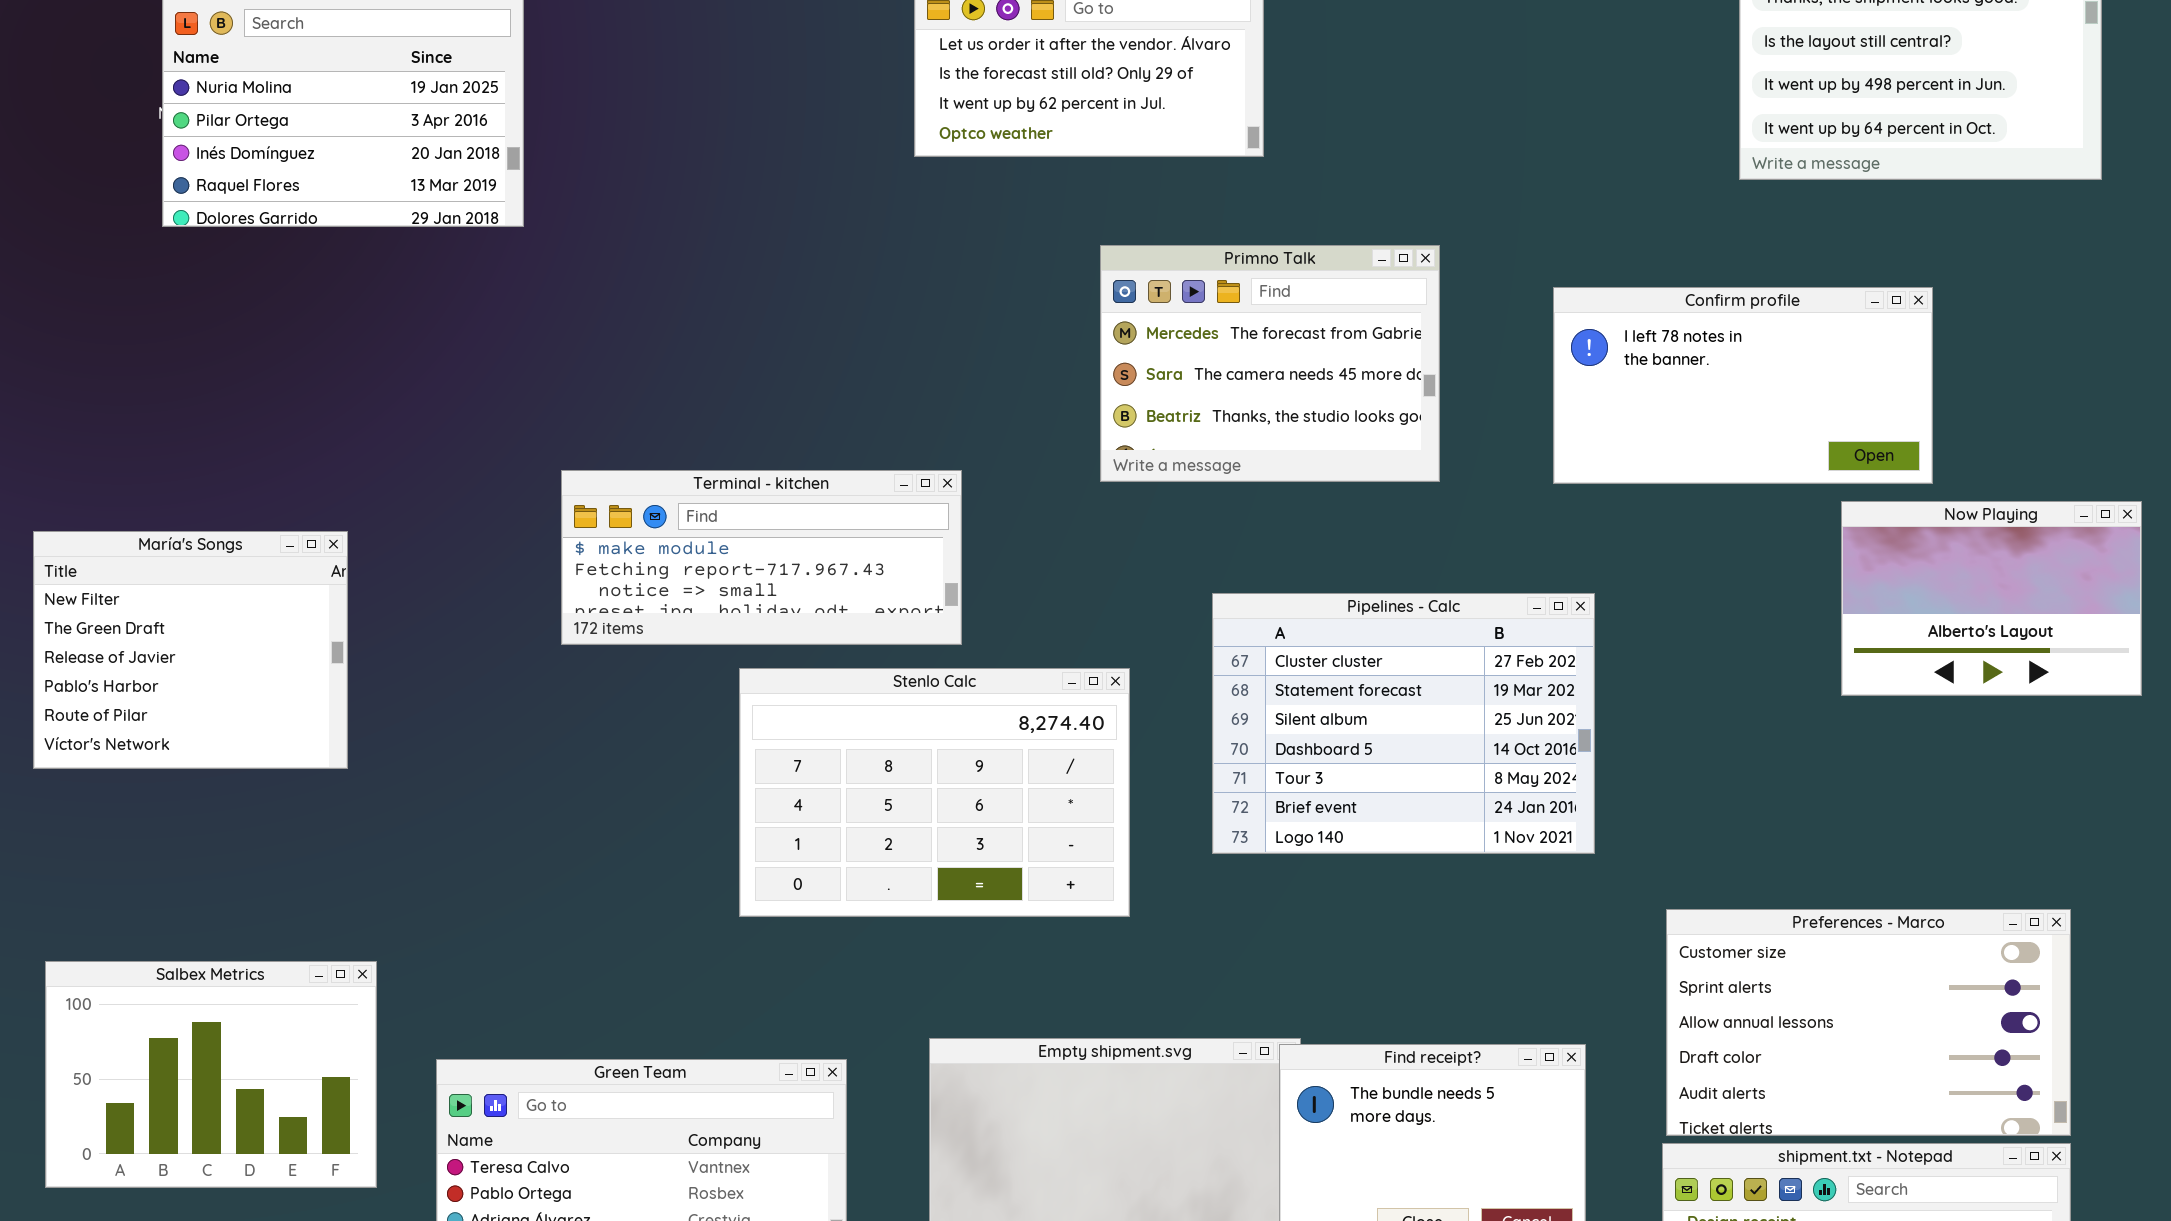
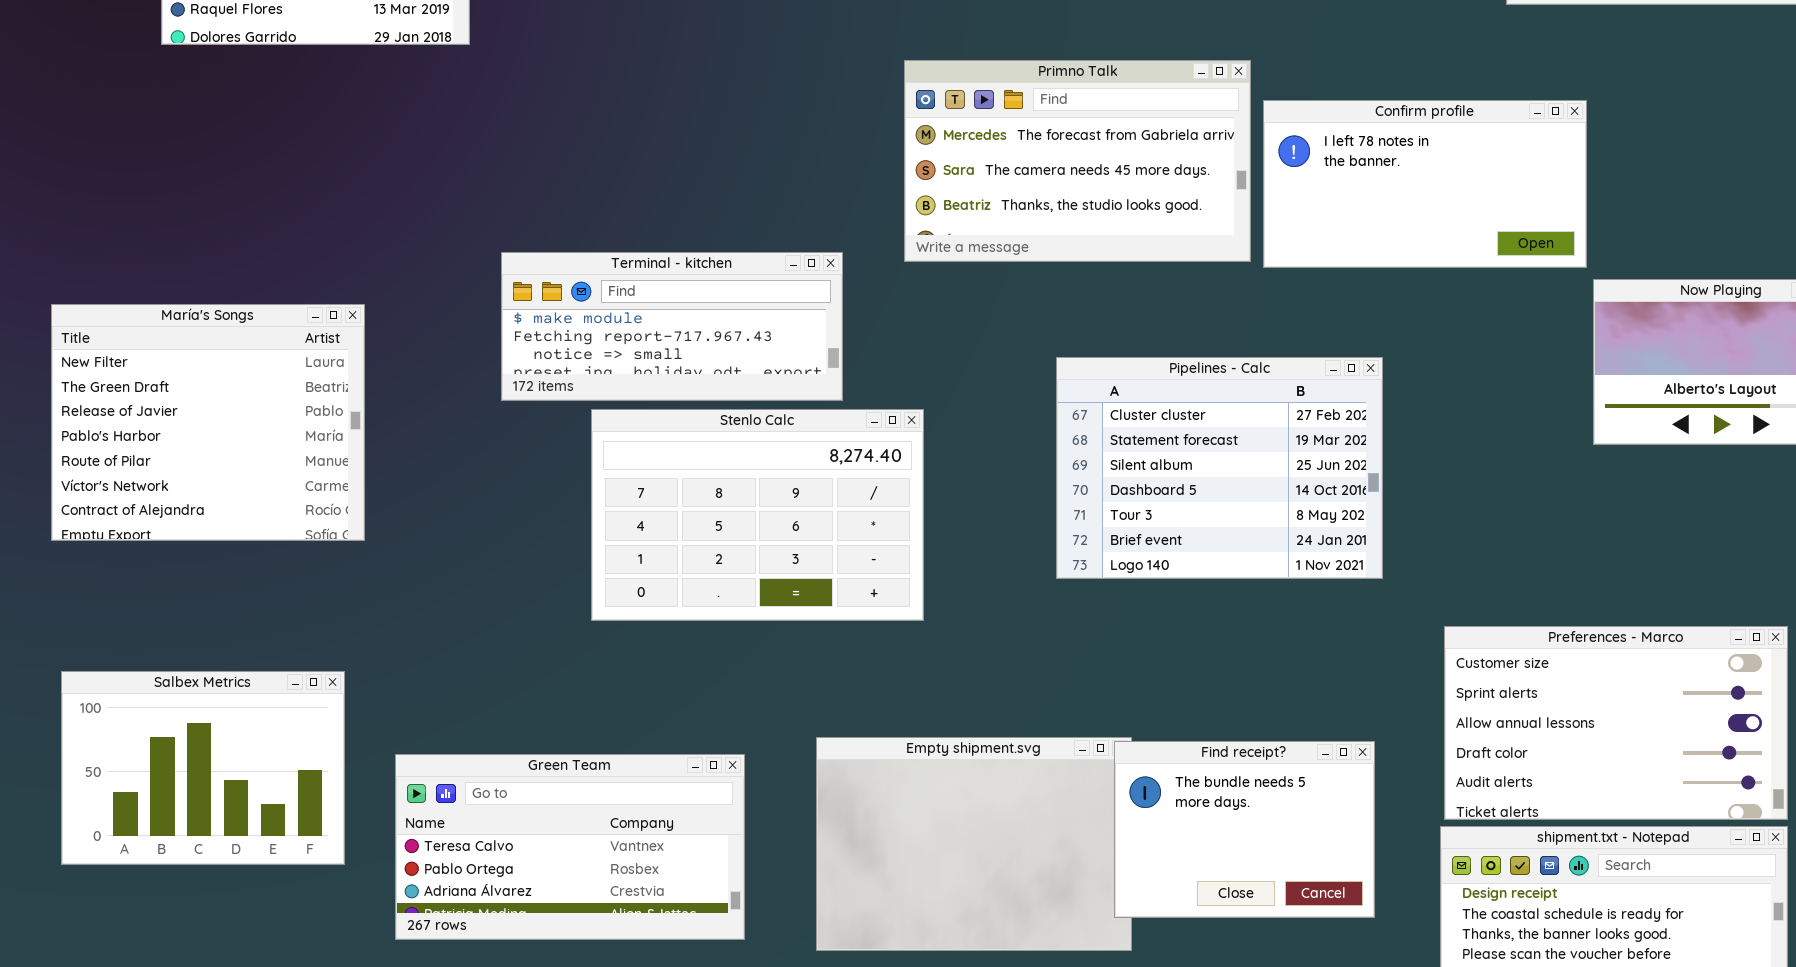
Primno Talk: [1100,245,1440,482] -> [904,60,1251,262], resized
Confirm profile: [1553,287,1933,484] -> [1263,100,1587,268], moved
María's Songs: [33,531,348,769] -> [51,304,365,541], resized
Stenlo Calc: [739,668,1130,917] -> [591,409,924,621], moved

